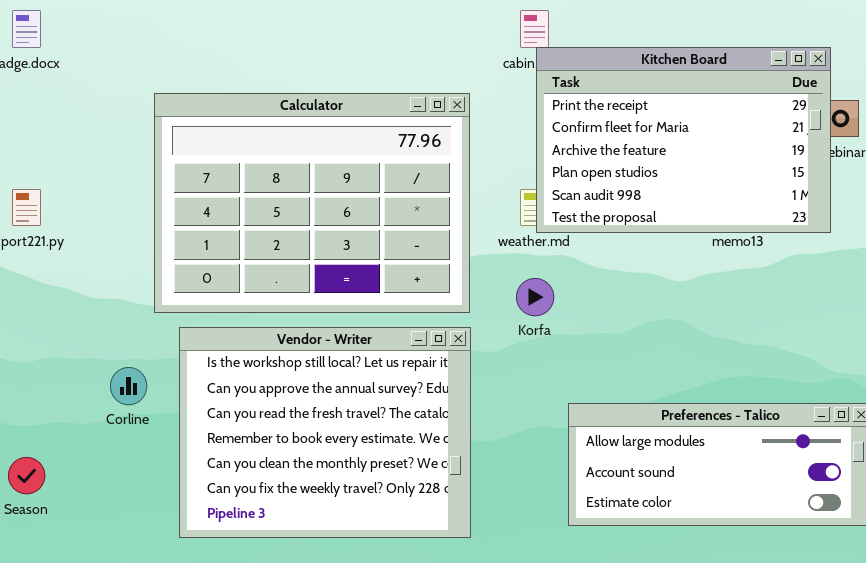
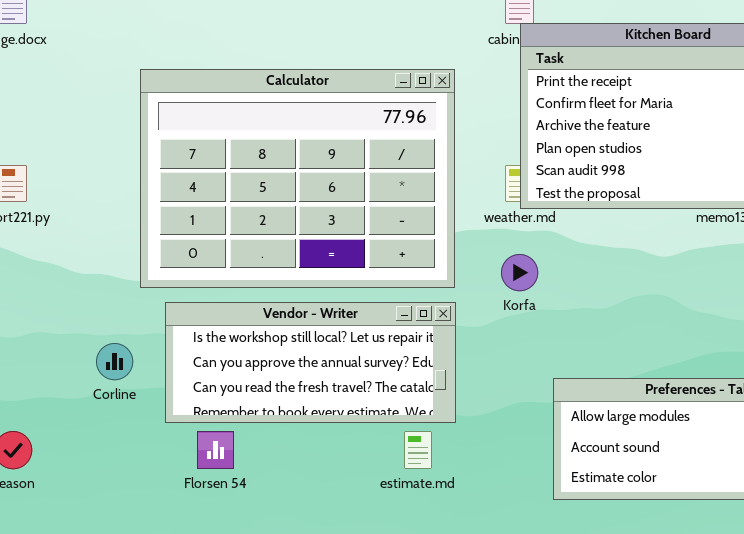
Vendor - Writer: [179,327,471,538] -> [165,302,456,423], resized

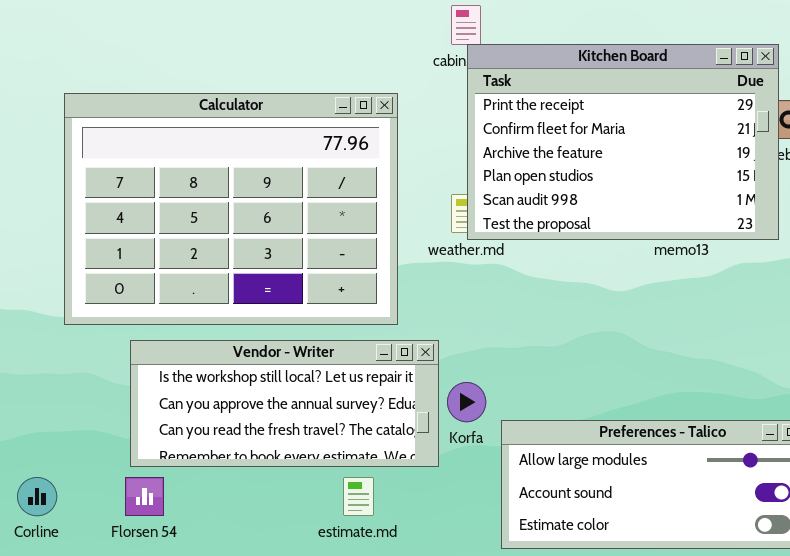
Korfa: [501,254,538,291] -> [447,382,486,422], moved
Vendor - Writer: [165,302,456,423] -> [130,340,439,467], moved
Corline: [96,343,133,380] -> [17,477,57,516], moved

